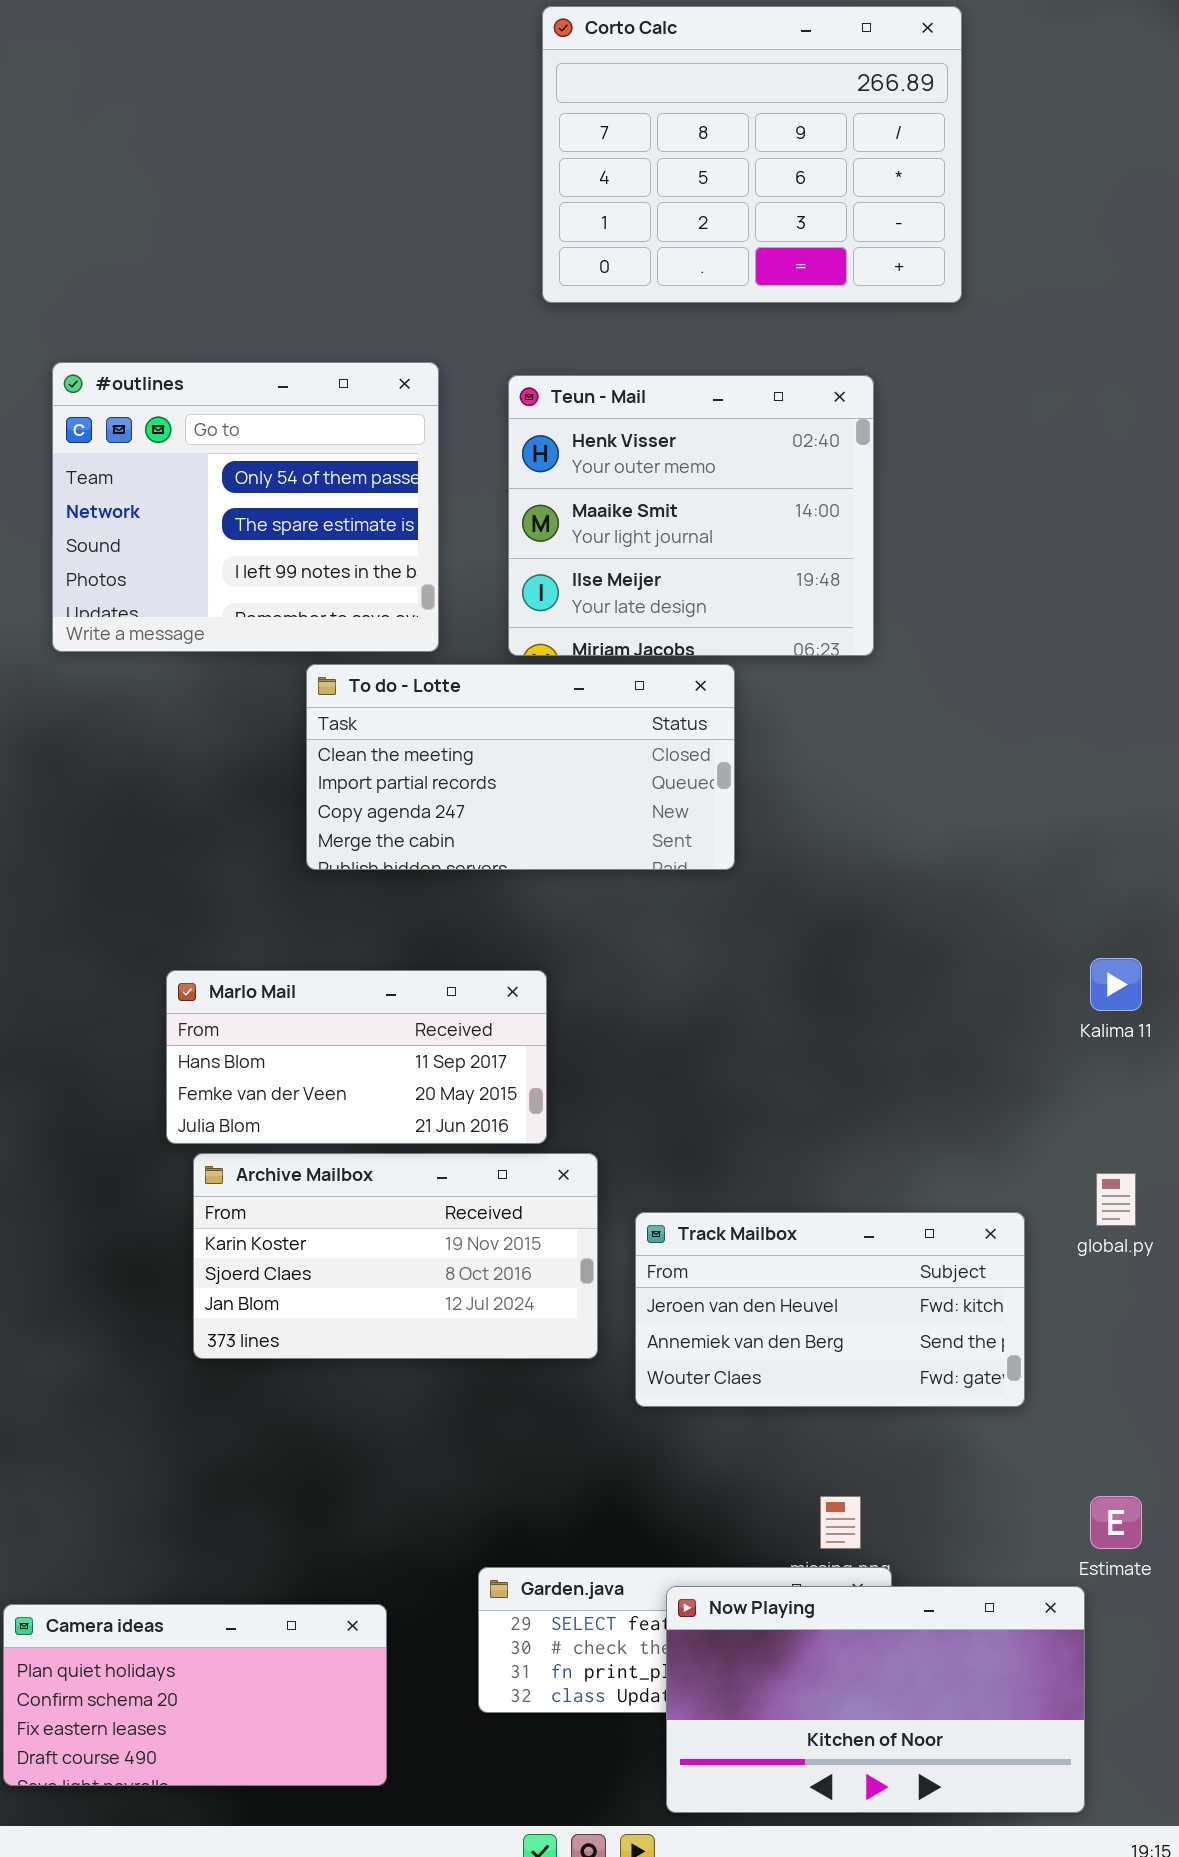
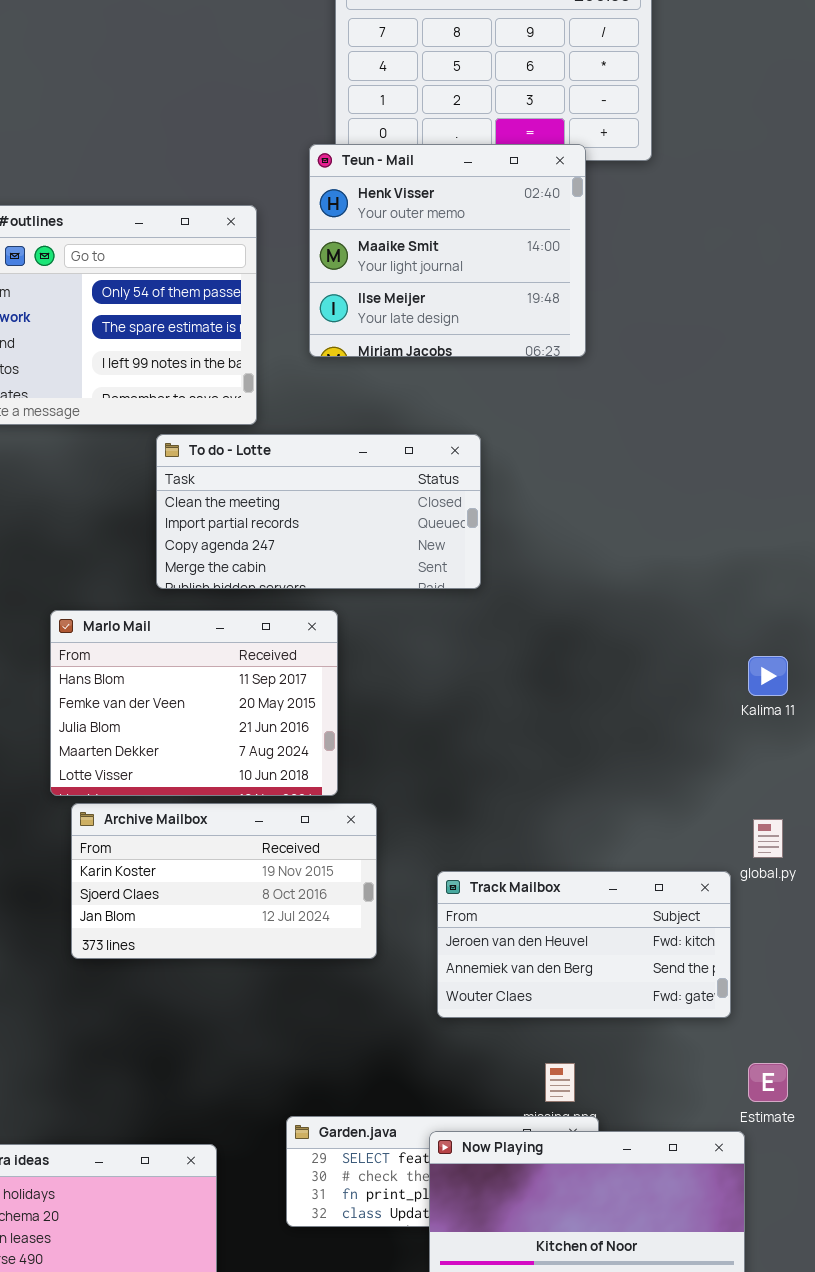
Teun - Mail: [508,375,874,656] -> [309,144,586,357], moved
Marlo Mail: [166,970,547,1144] -> [50,610,338,796], resized
Track Mailbox: [635,1212,1025,1407] -> [437,871,731,1018], moved

